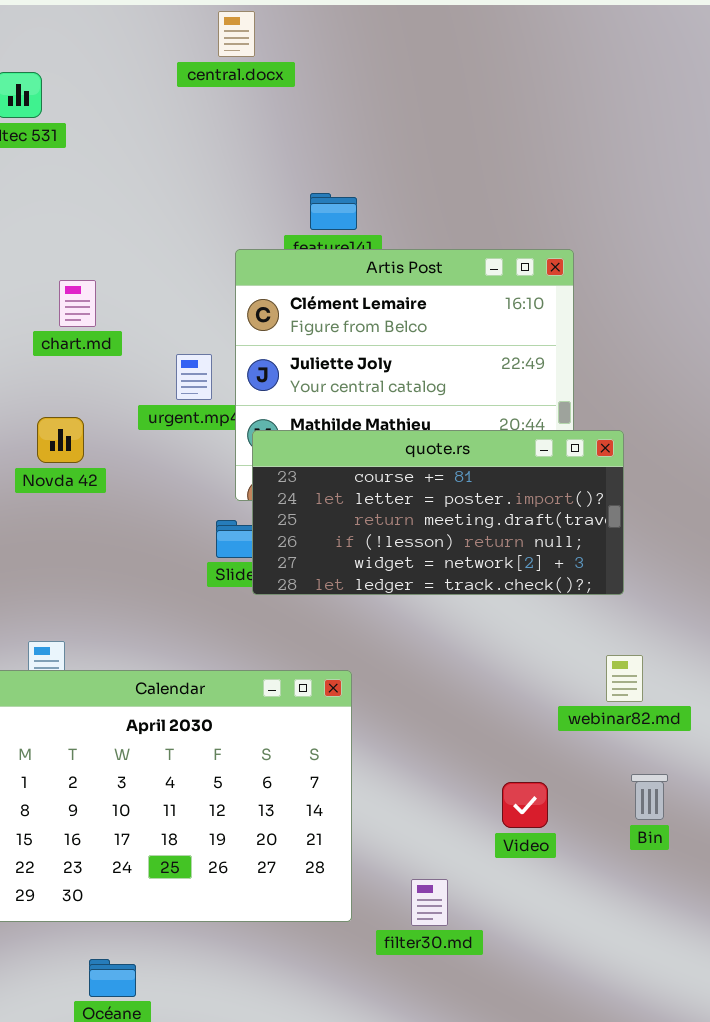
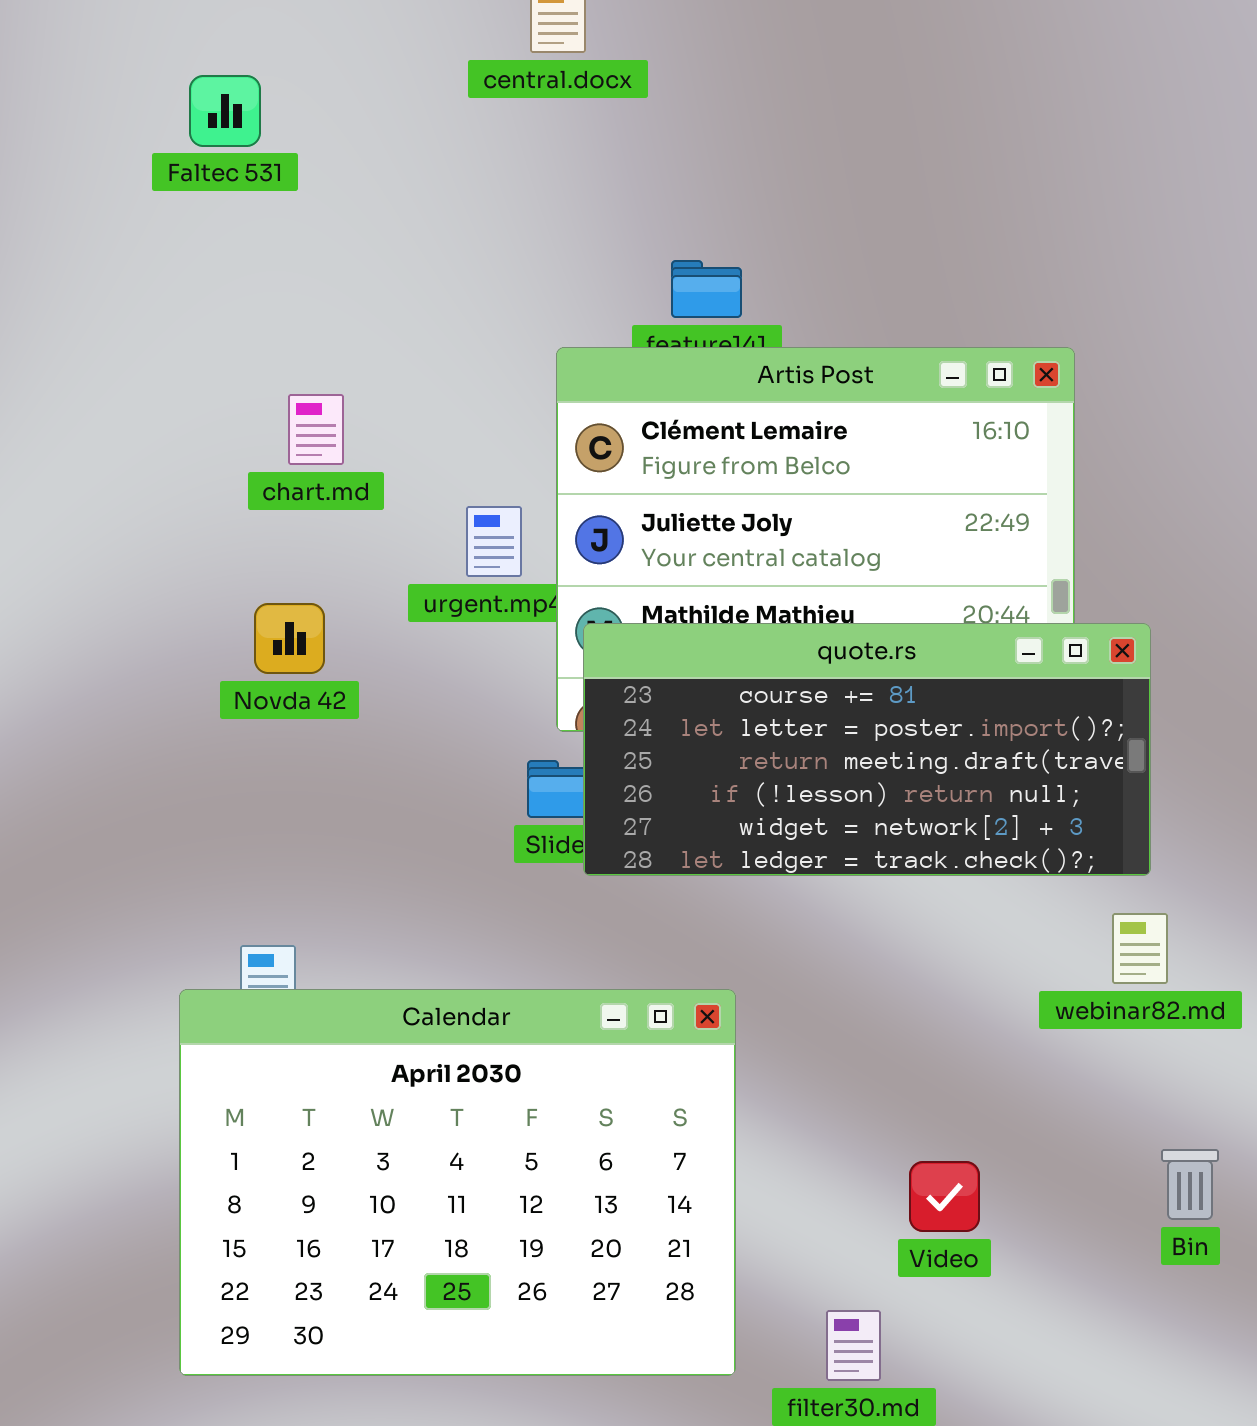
webinar82.md: [606,655,643,702] -> [1112,913,1168,984], moved
Video: [502,782,548,828] -> [909,1161,980,1232], moved

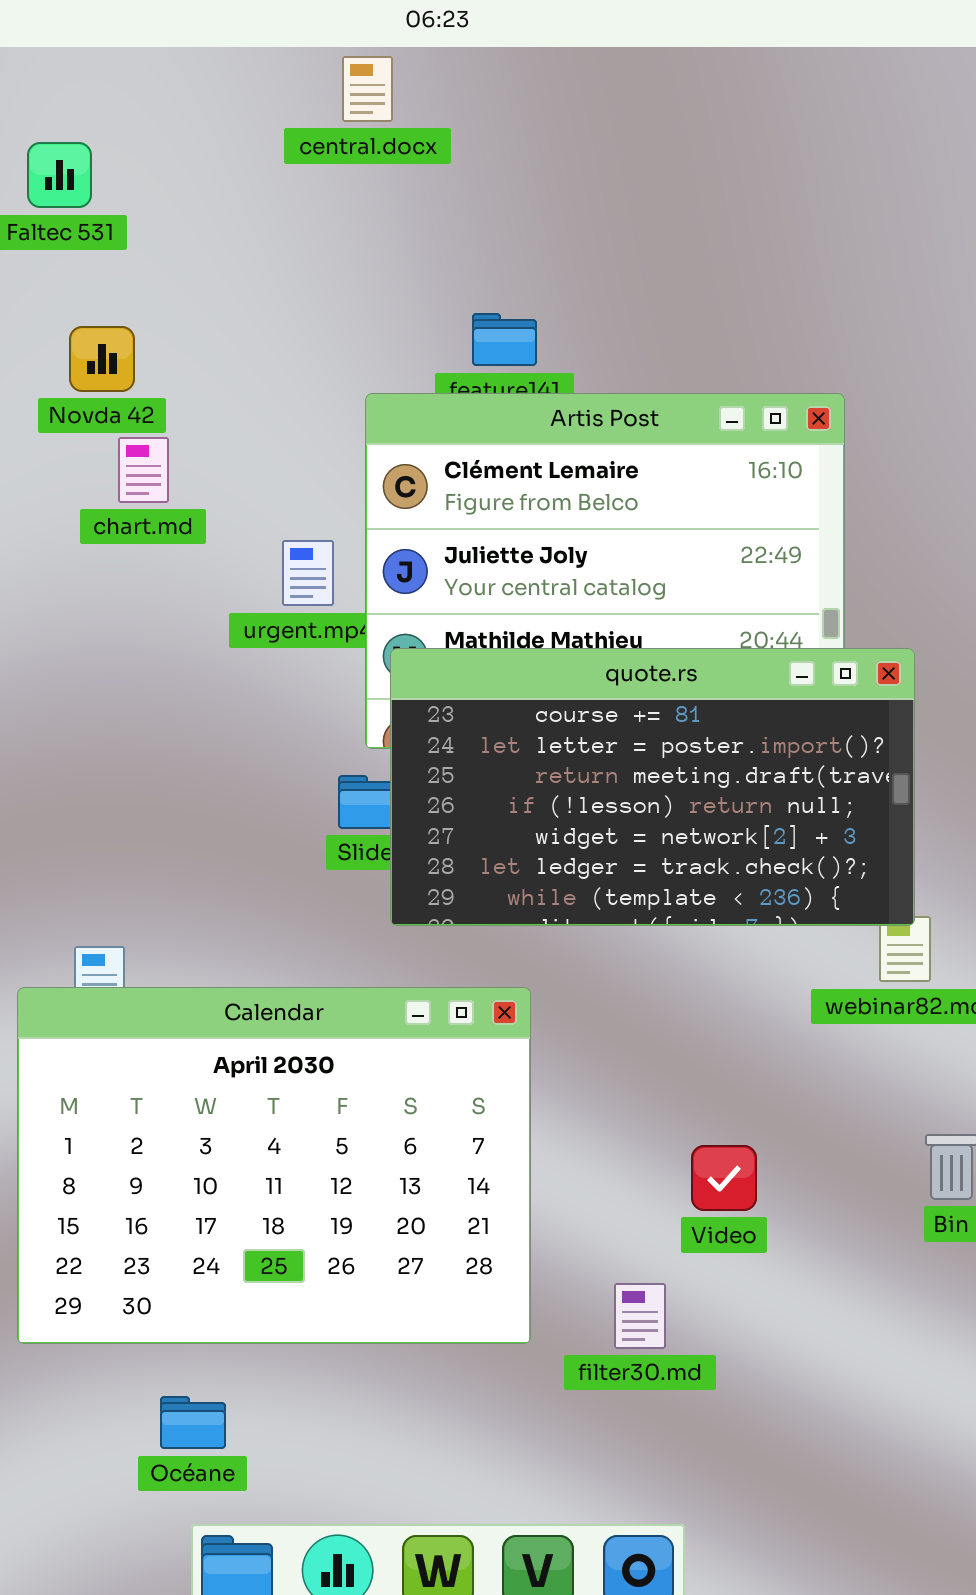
Novda 42: [254,603,325,674] -> [69,326,135,392], moved
quote.rs: [583,623,1151,876] -> [390,648,915,926], resized

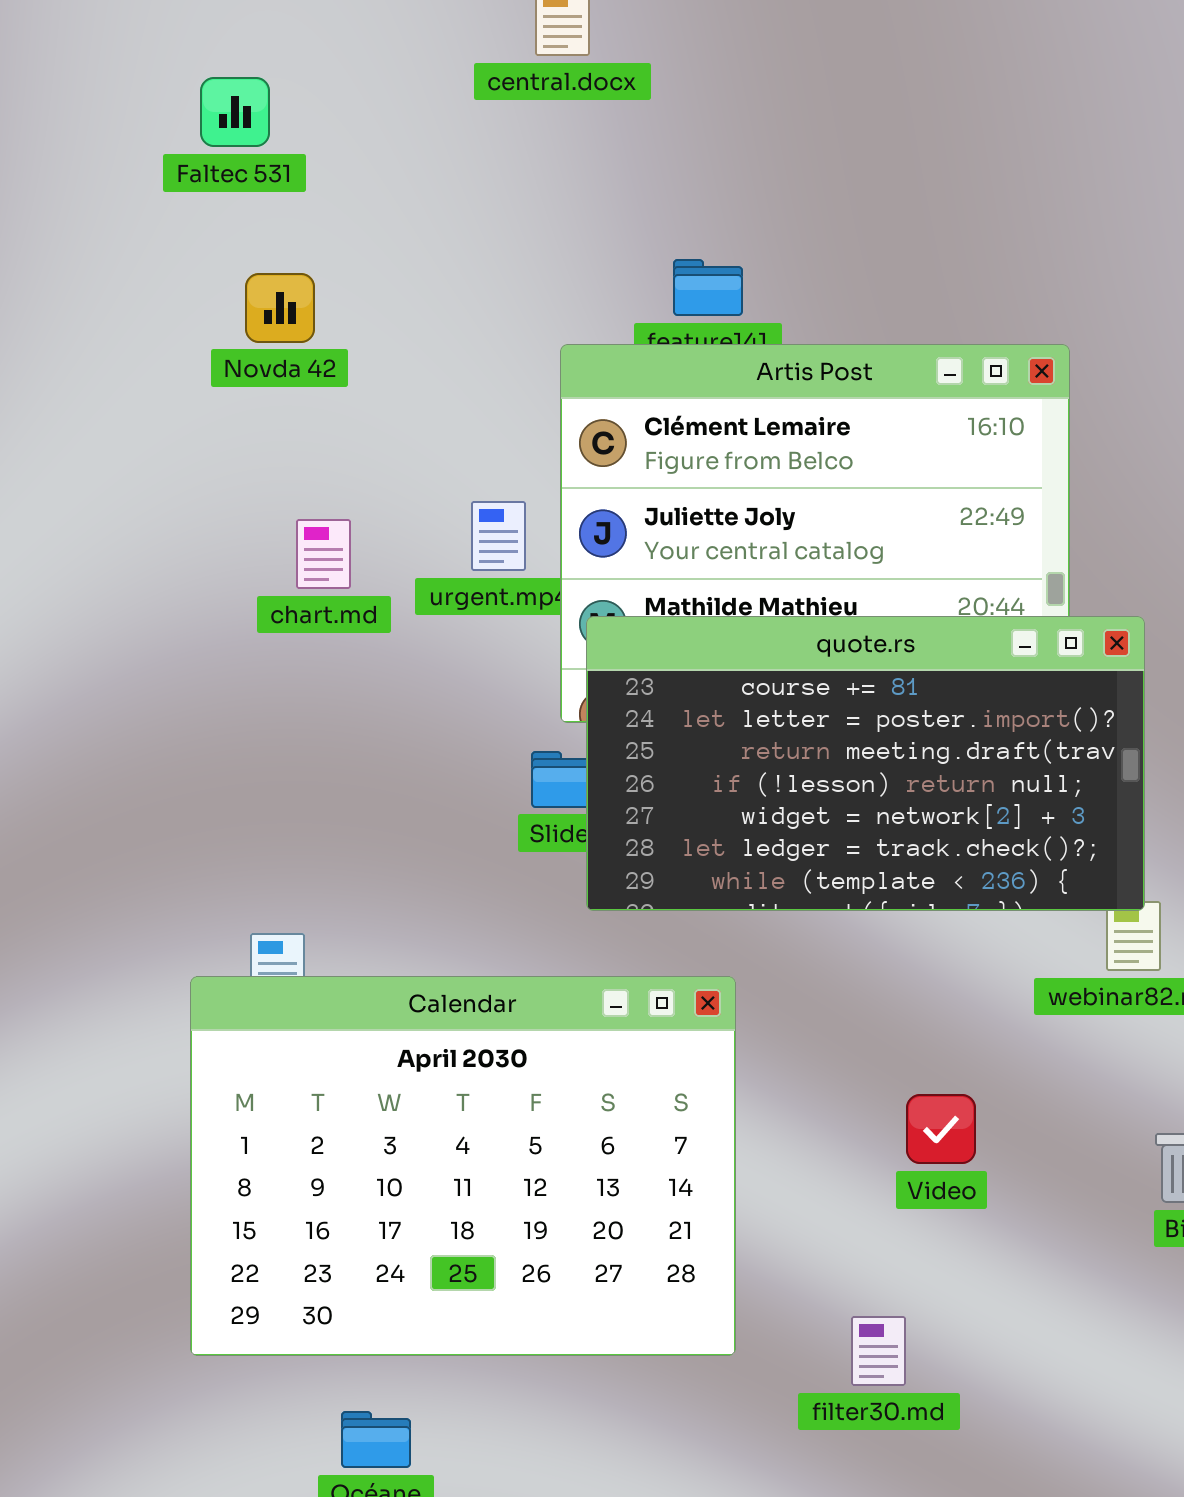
chart.md: [118,437,169,503] -> [296,519,351,589], moved
Video: [691,1145,757,1211] -> [906,1094,976,1164], moved
filter30.md: [614,1283,666,1349] -> [851,1316,906,1386], moved

